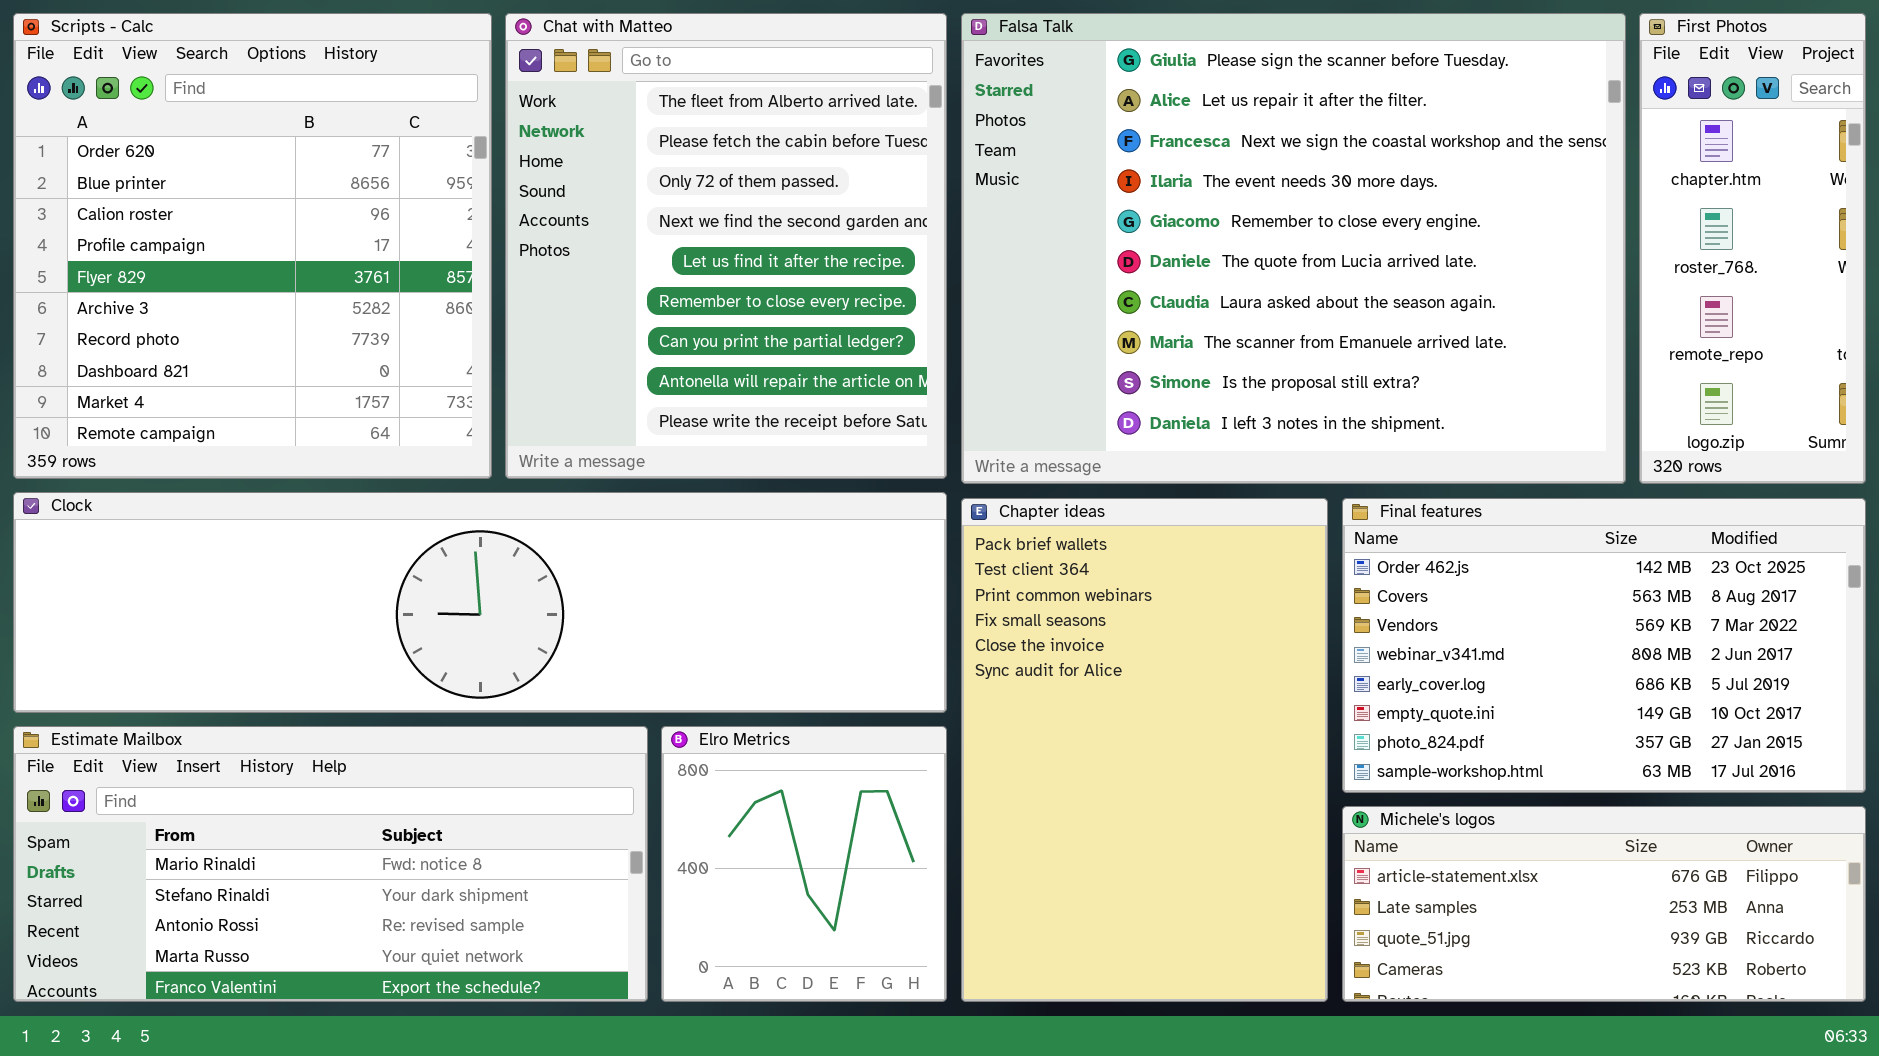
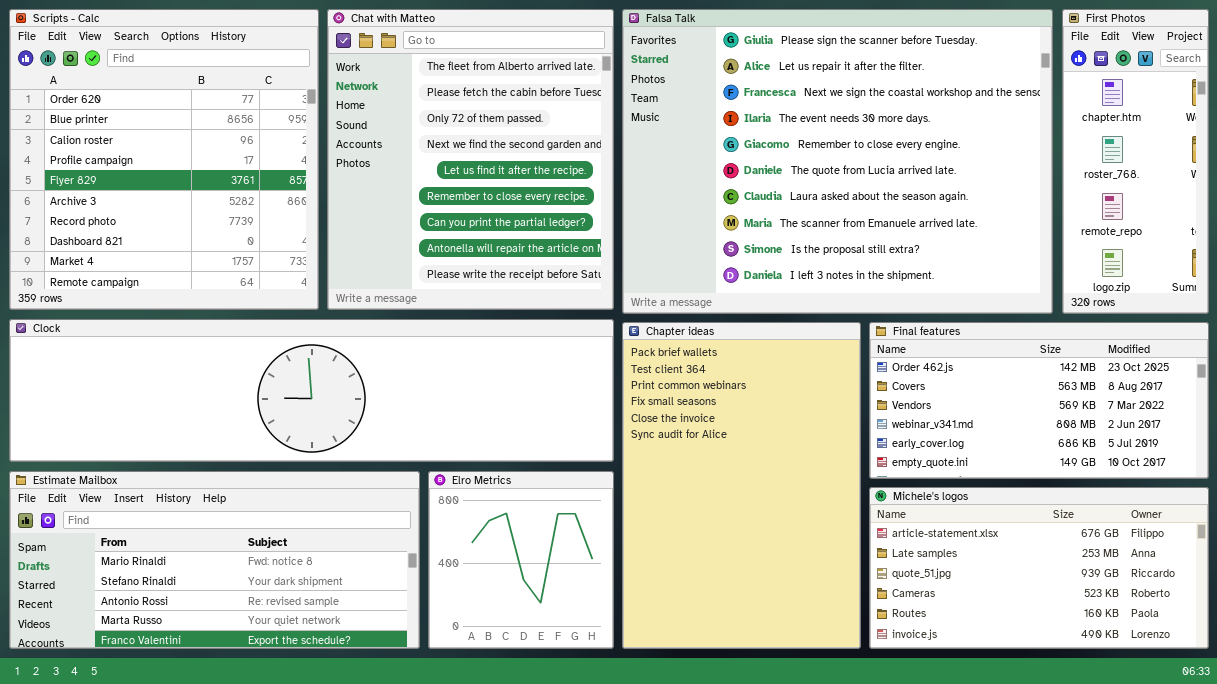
Final features: [1342,498,1866,793] -> [869,322,1209,479], resized
Michele's logos: [1342,806,1866,1002] -> [869,487,1209,649], resized

